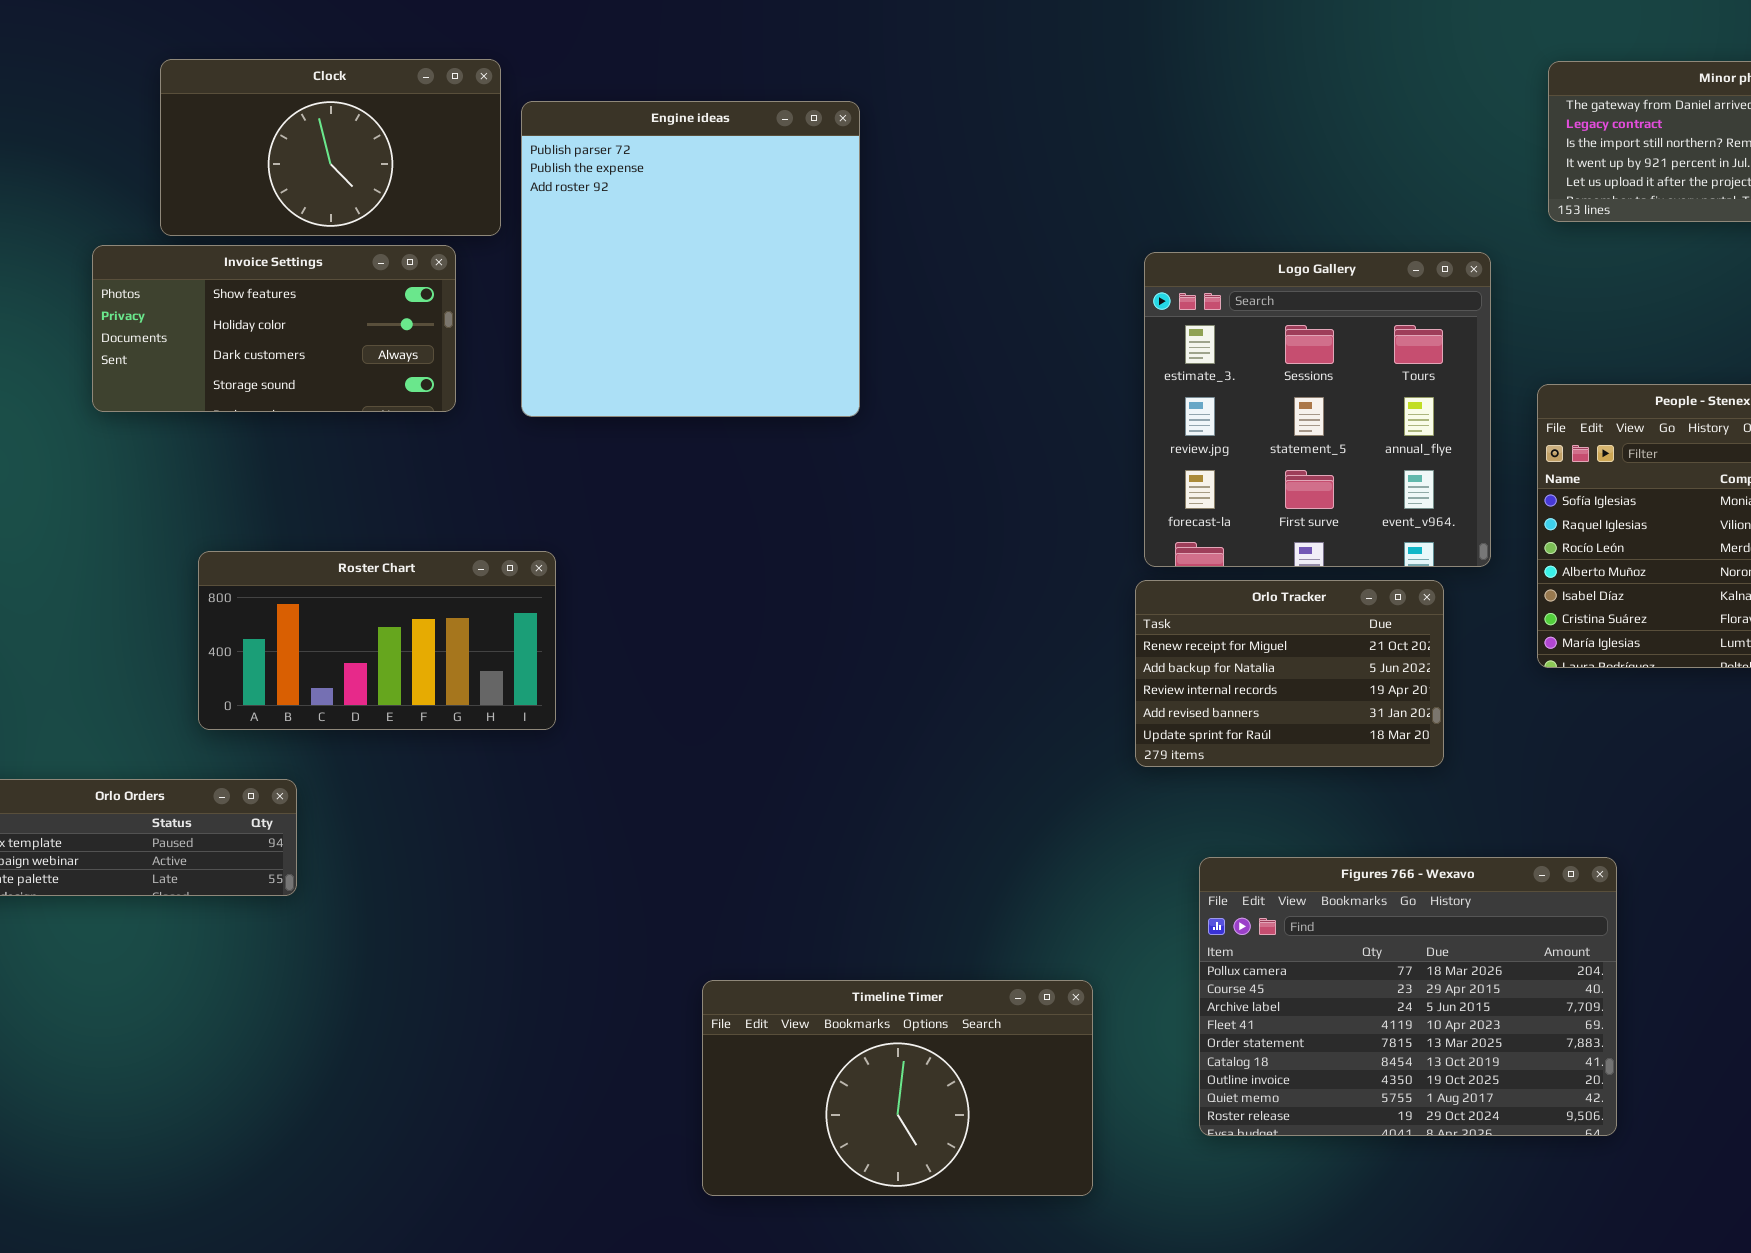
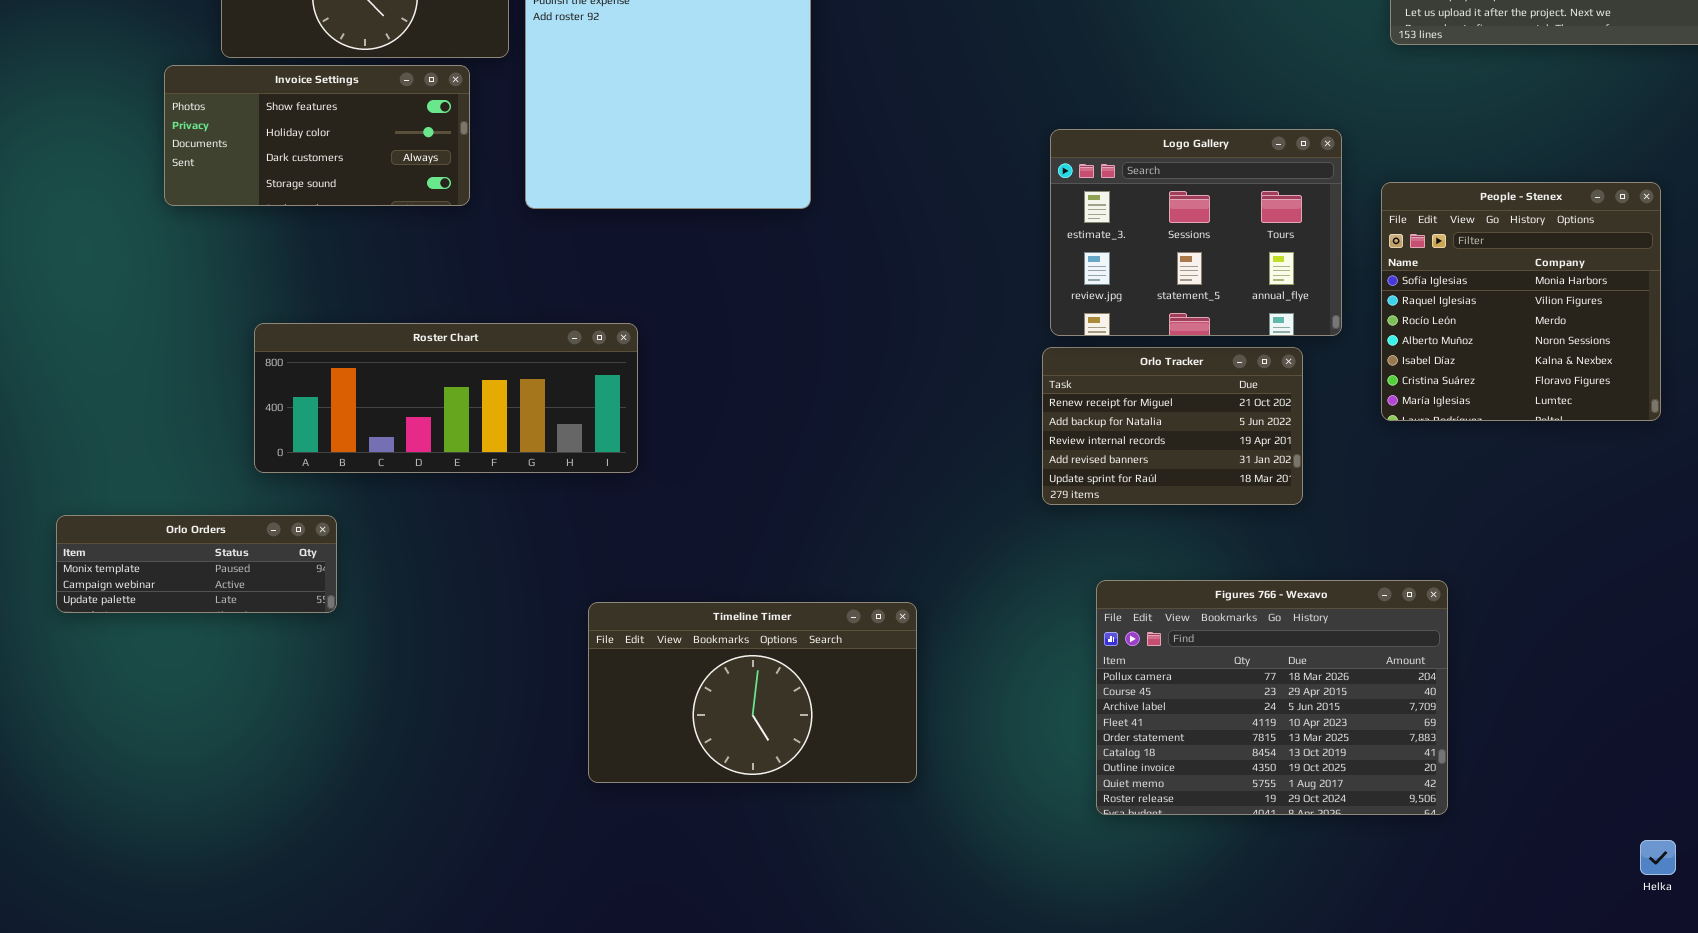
Logo Gallery: [1144,252,1491,567] -> [1050,129,1342,336], resized
Roster Chart: [198,551,556,730] -> [254,323,638,473], resized
Timeline Timer: [702,980,1093,1196] -> [588,602,917,783], moved

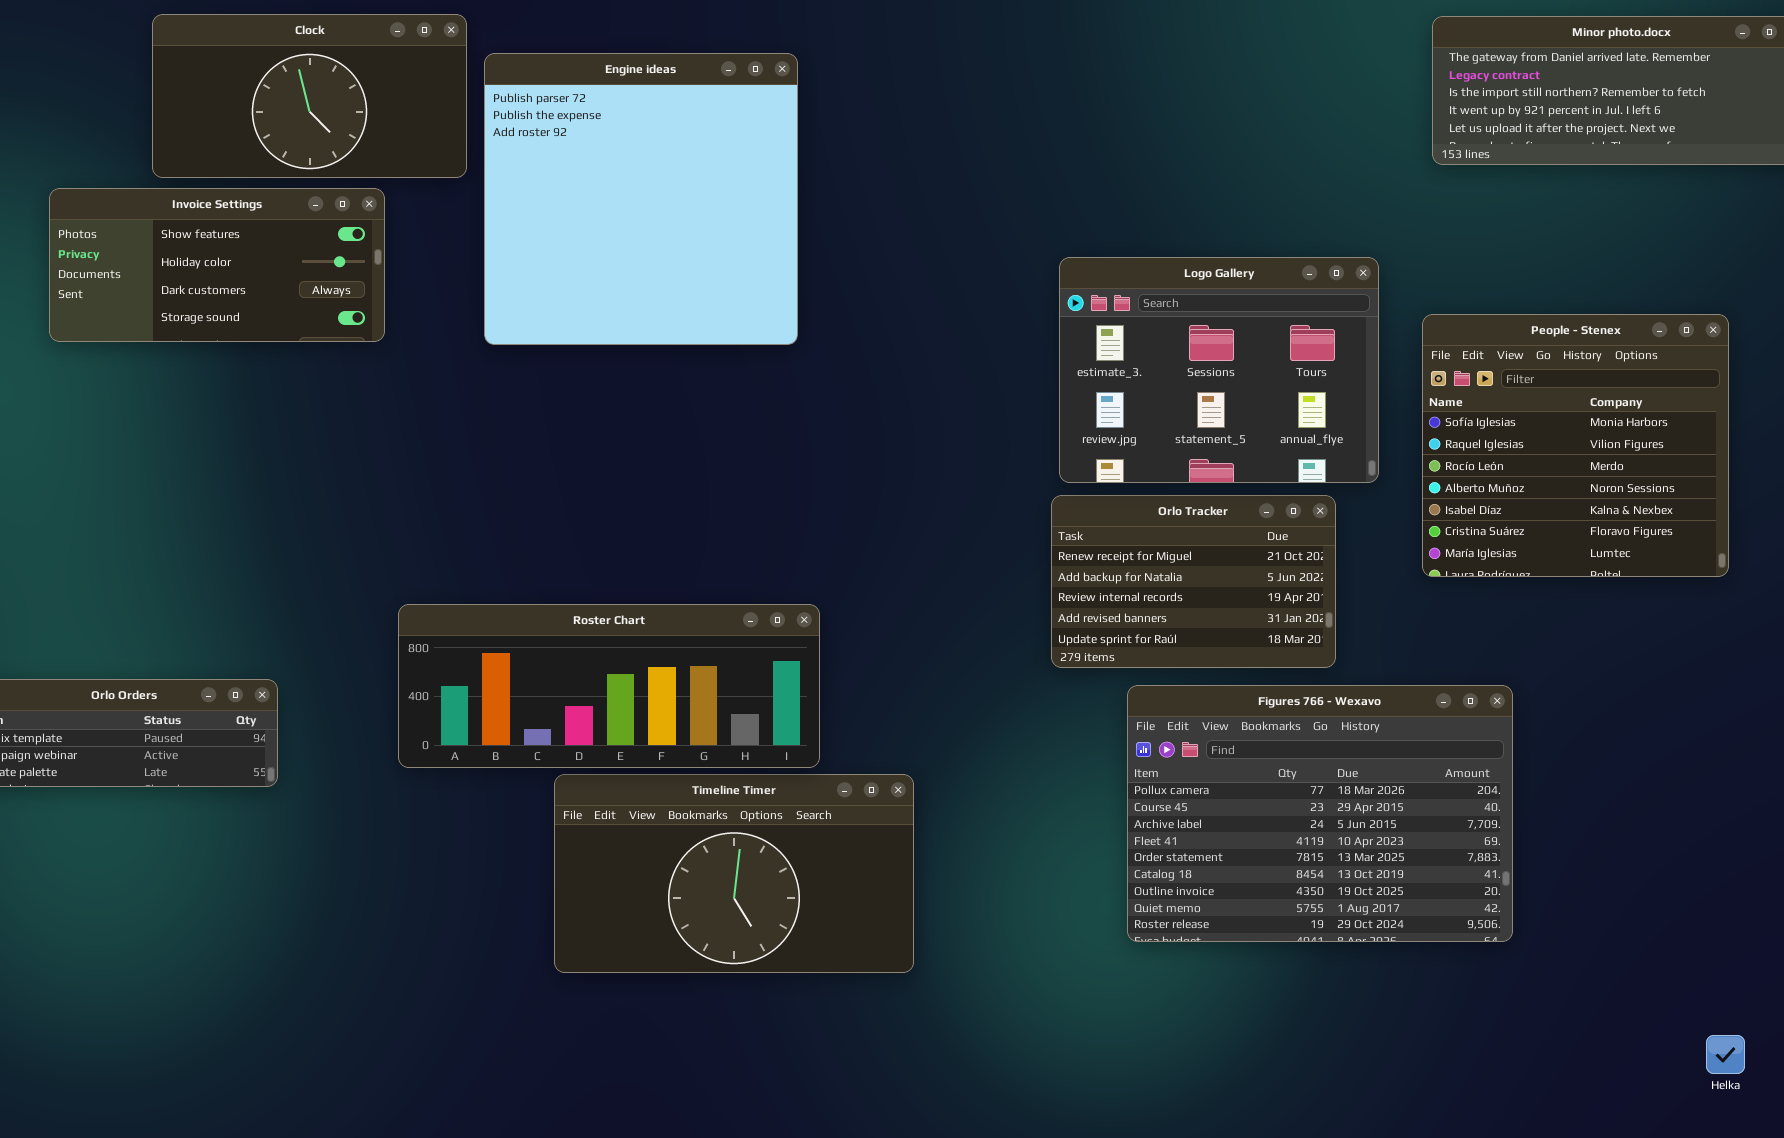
Invoice Settings: [164,65,470,206] -> [49,188,385,342], moved
Roster Chart: [254,323,638,473] -> [398,604,820,768], moved
Figures 766 - Wexavo: [1096,580,1448,815] -> [1127,685,1513,942], moved

